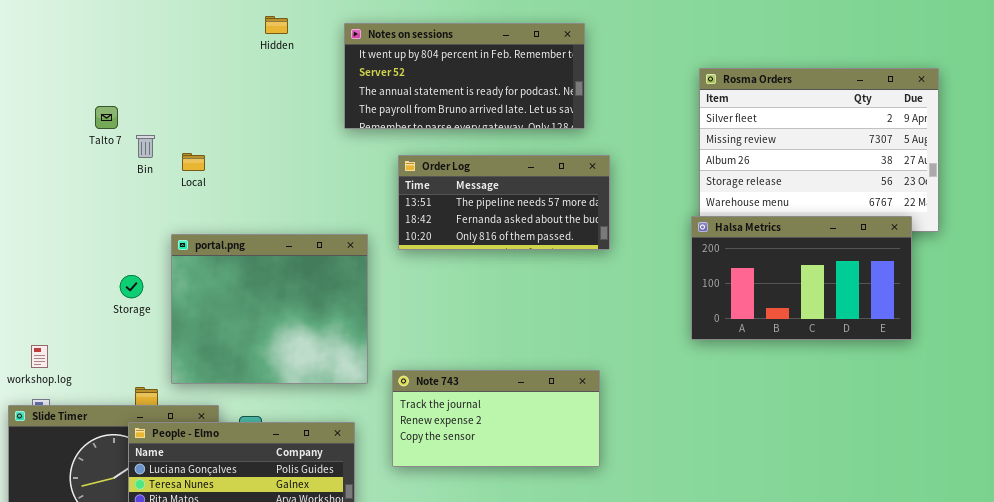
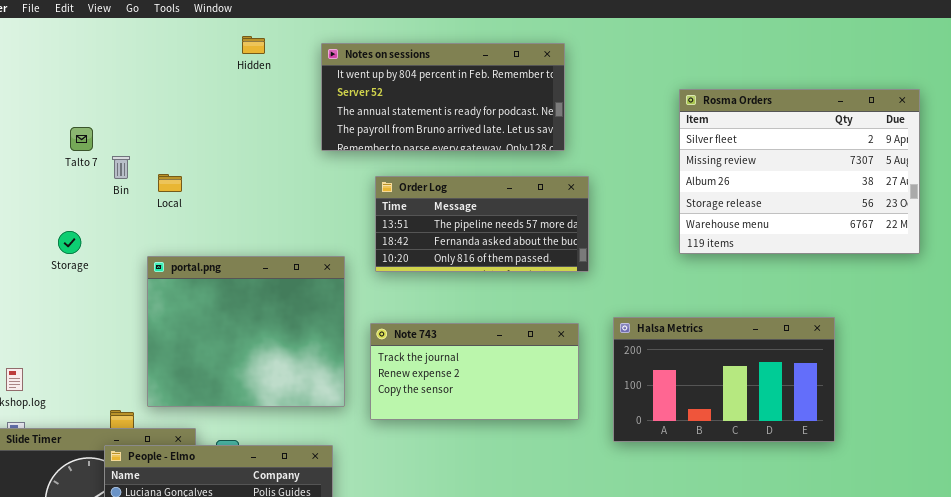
Halsa Metrics: [691,216,912,340] -> [613,317,835,442], moved
Storage: [120,275,143,298] -> [58,231,81,254], moved
Note 743: [392,370,600,467] -> [370,323,579,420], moved

